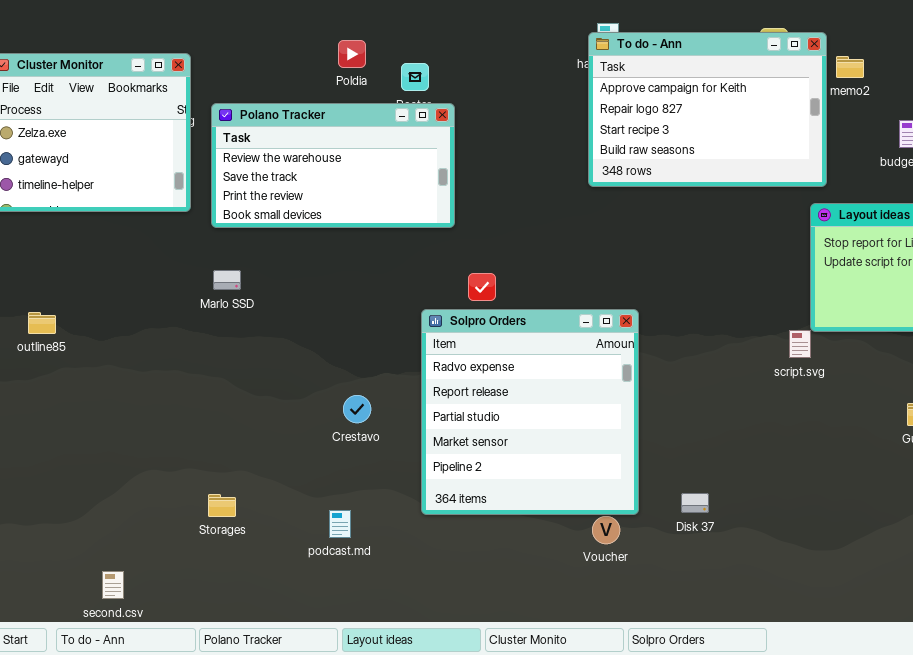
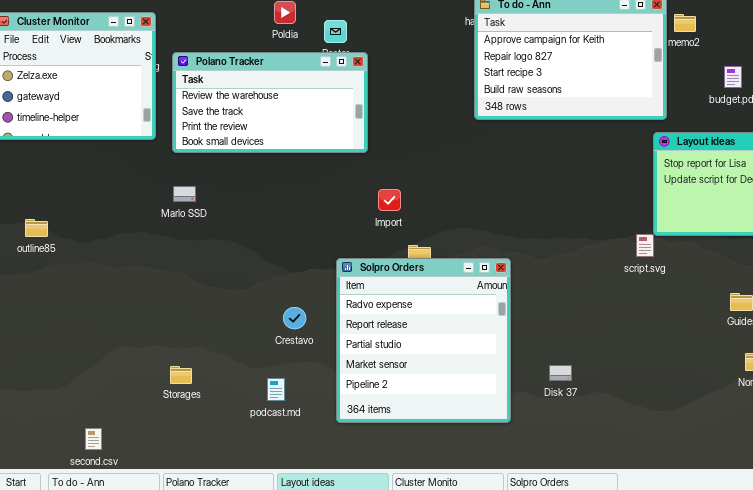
Solpro Orders: [421,309,639,515] -> [336,258,511,423], moved
Crestavo: [343,395,371,423] -> [283,307,306,329], moved

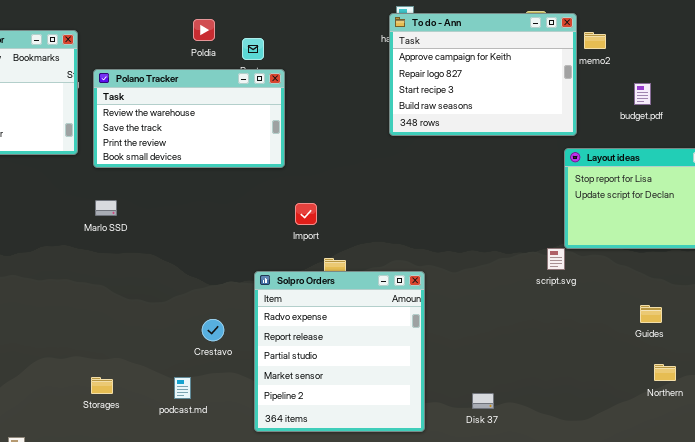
Disk 37: [549,365,572,381] -> [472,393,494,409], moved
podcast.md: [267,378,285,401] -> [174,377,191,399], moved

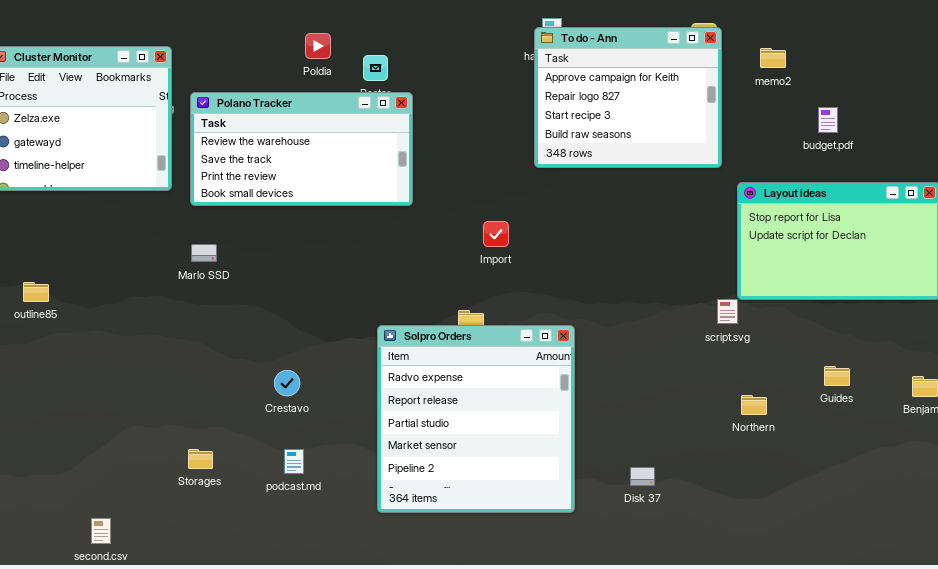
To do - Ann: [389,13,577,136] -> [534,27,722,168], resized
Import: [295,203,317,225] -> [483,221,509,247], moved
Crestavo: [202,319,224,341] -> [274,370,300,396], moved
Northern: [654,364,676,381] -> [741,395,767,415], moved

